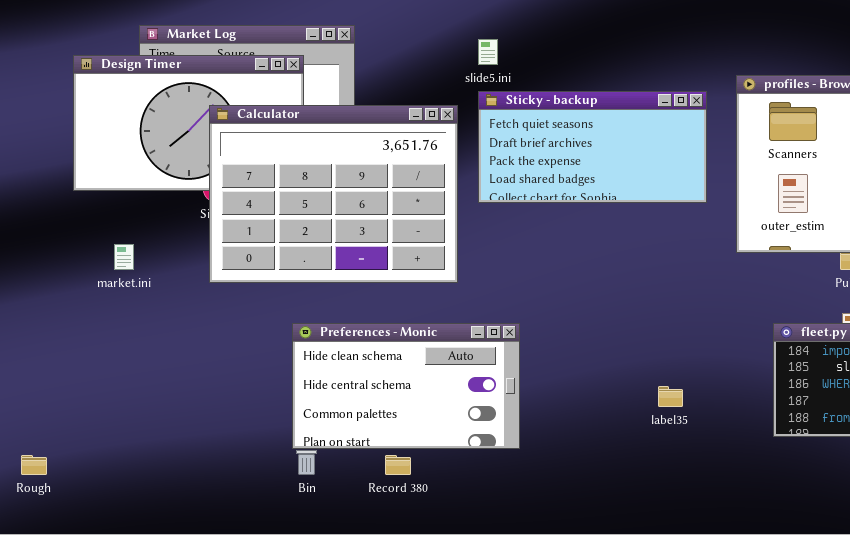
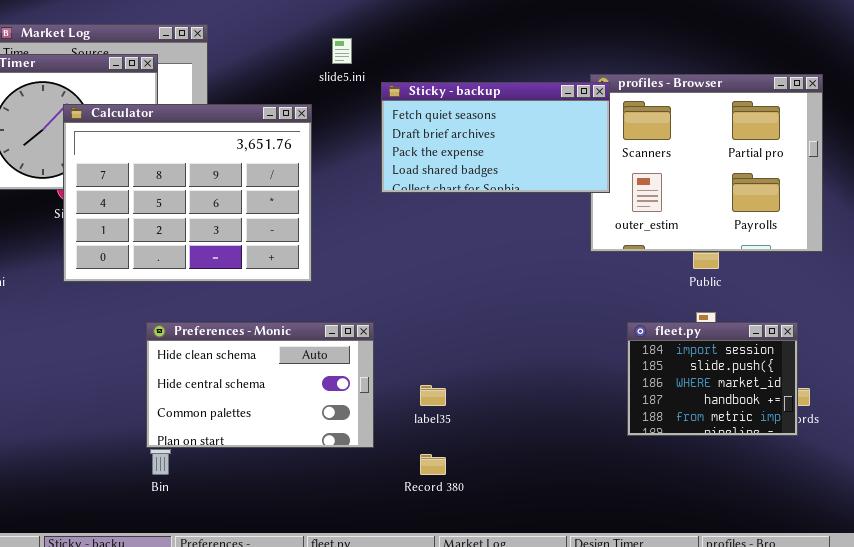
Sticky - backup: [478,91,707,203] -> [381,82,610,193], moved
label35: [658,386,683,407] -> [420,385,446,406], moved
Record 380: [385,455,411,475] -> [420,454,446,475], moved

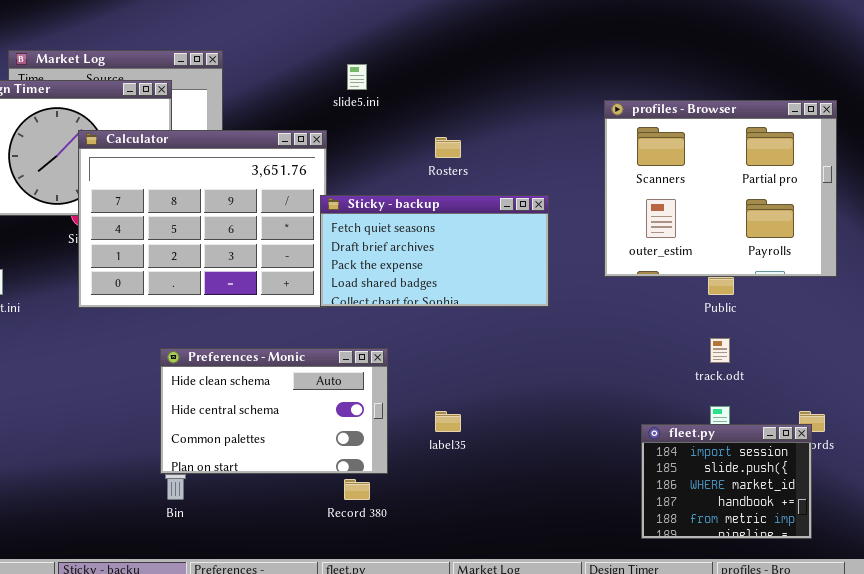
Sticky - backup: [381,82,610,193] -> [320,195,549,307], moved
fleet.py: [627,322,798,436] -> [641,424,812,539], moved
Record 380: [420,454,446,475] -> [344,479,370,500], moved

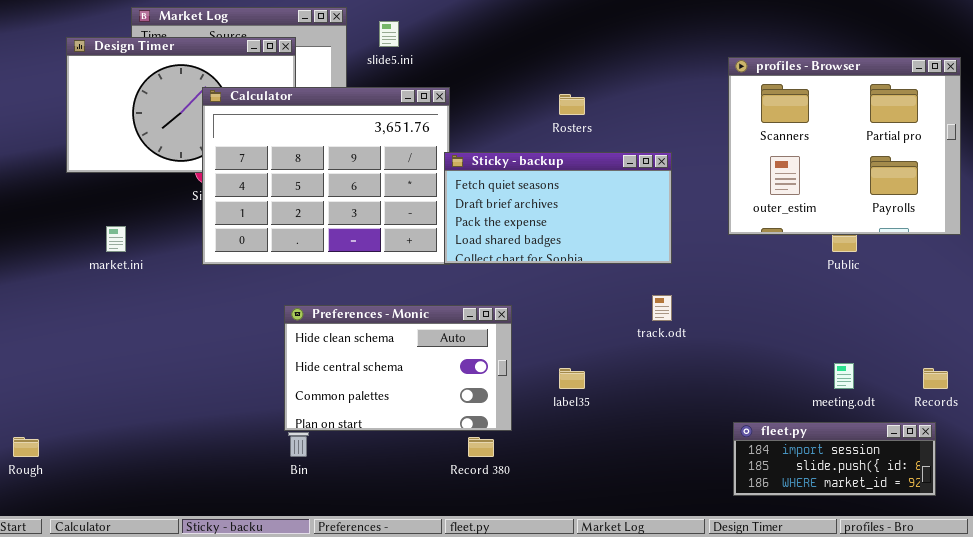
slide5.ini: [347,64,367,90] -> [379,21,399,47], moved
track.odt: [710,338,730,363] -> [652,295,672,321], moved
fleet.py: [641,424,812,539] -> [733,422,936,496], resized

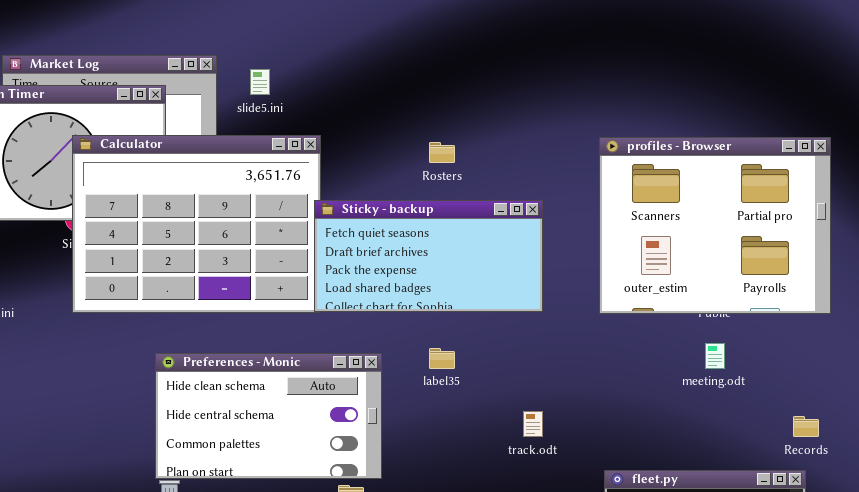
profiles - Browser: [728,57,961,235] -> [599,137,831,314], moved
track.odt: [652,295,672,321] -> [523,411,543,437], moved
meeting.odt: [834,363,854,389] -> [705,343,725,369], moved
label35: [559,368,585,389] -> [429,348,455,369], moved

